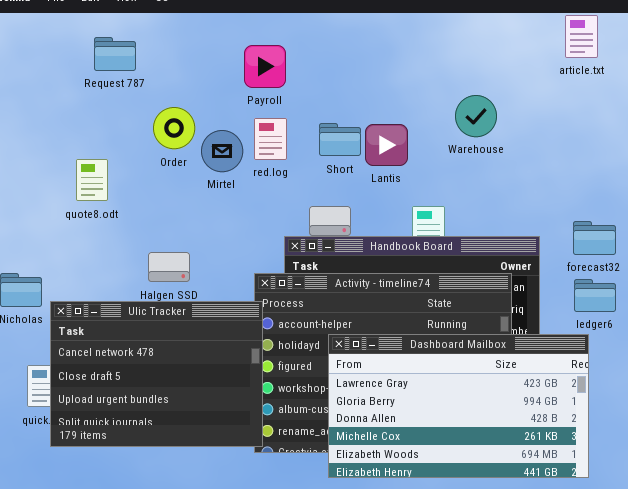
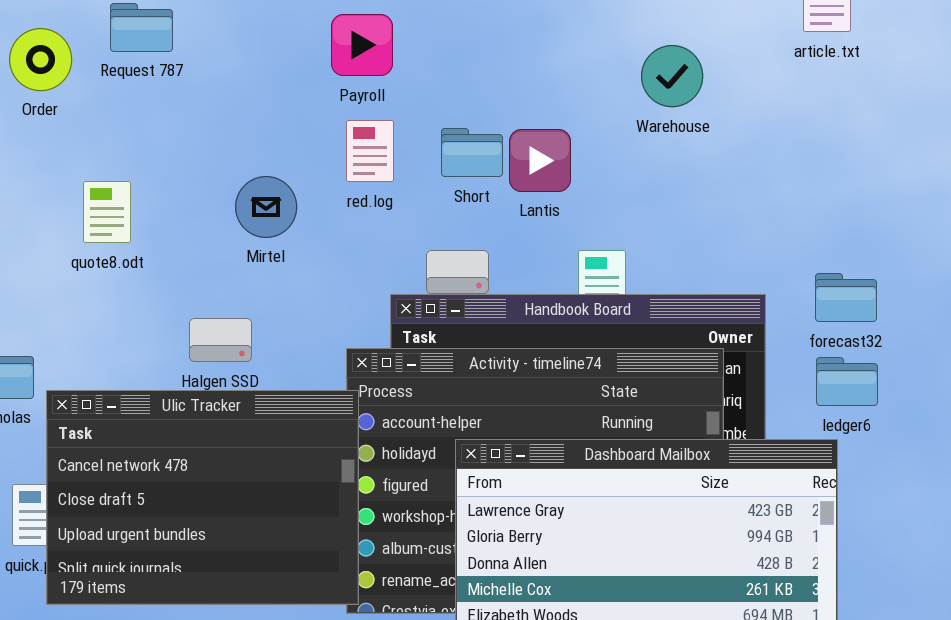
Warehouse: [455,95,497,137] -> [641,45,703,107], moved
Order: [153,107,195,149] -> [9,28,72,91], moved
Mirtel: [201,130,243,172] -> [235,176,297,238], moved

